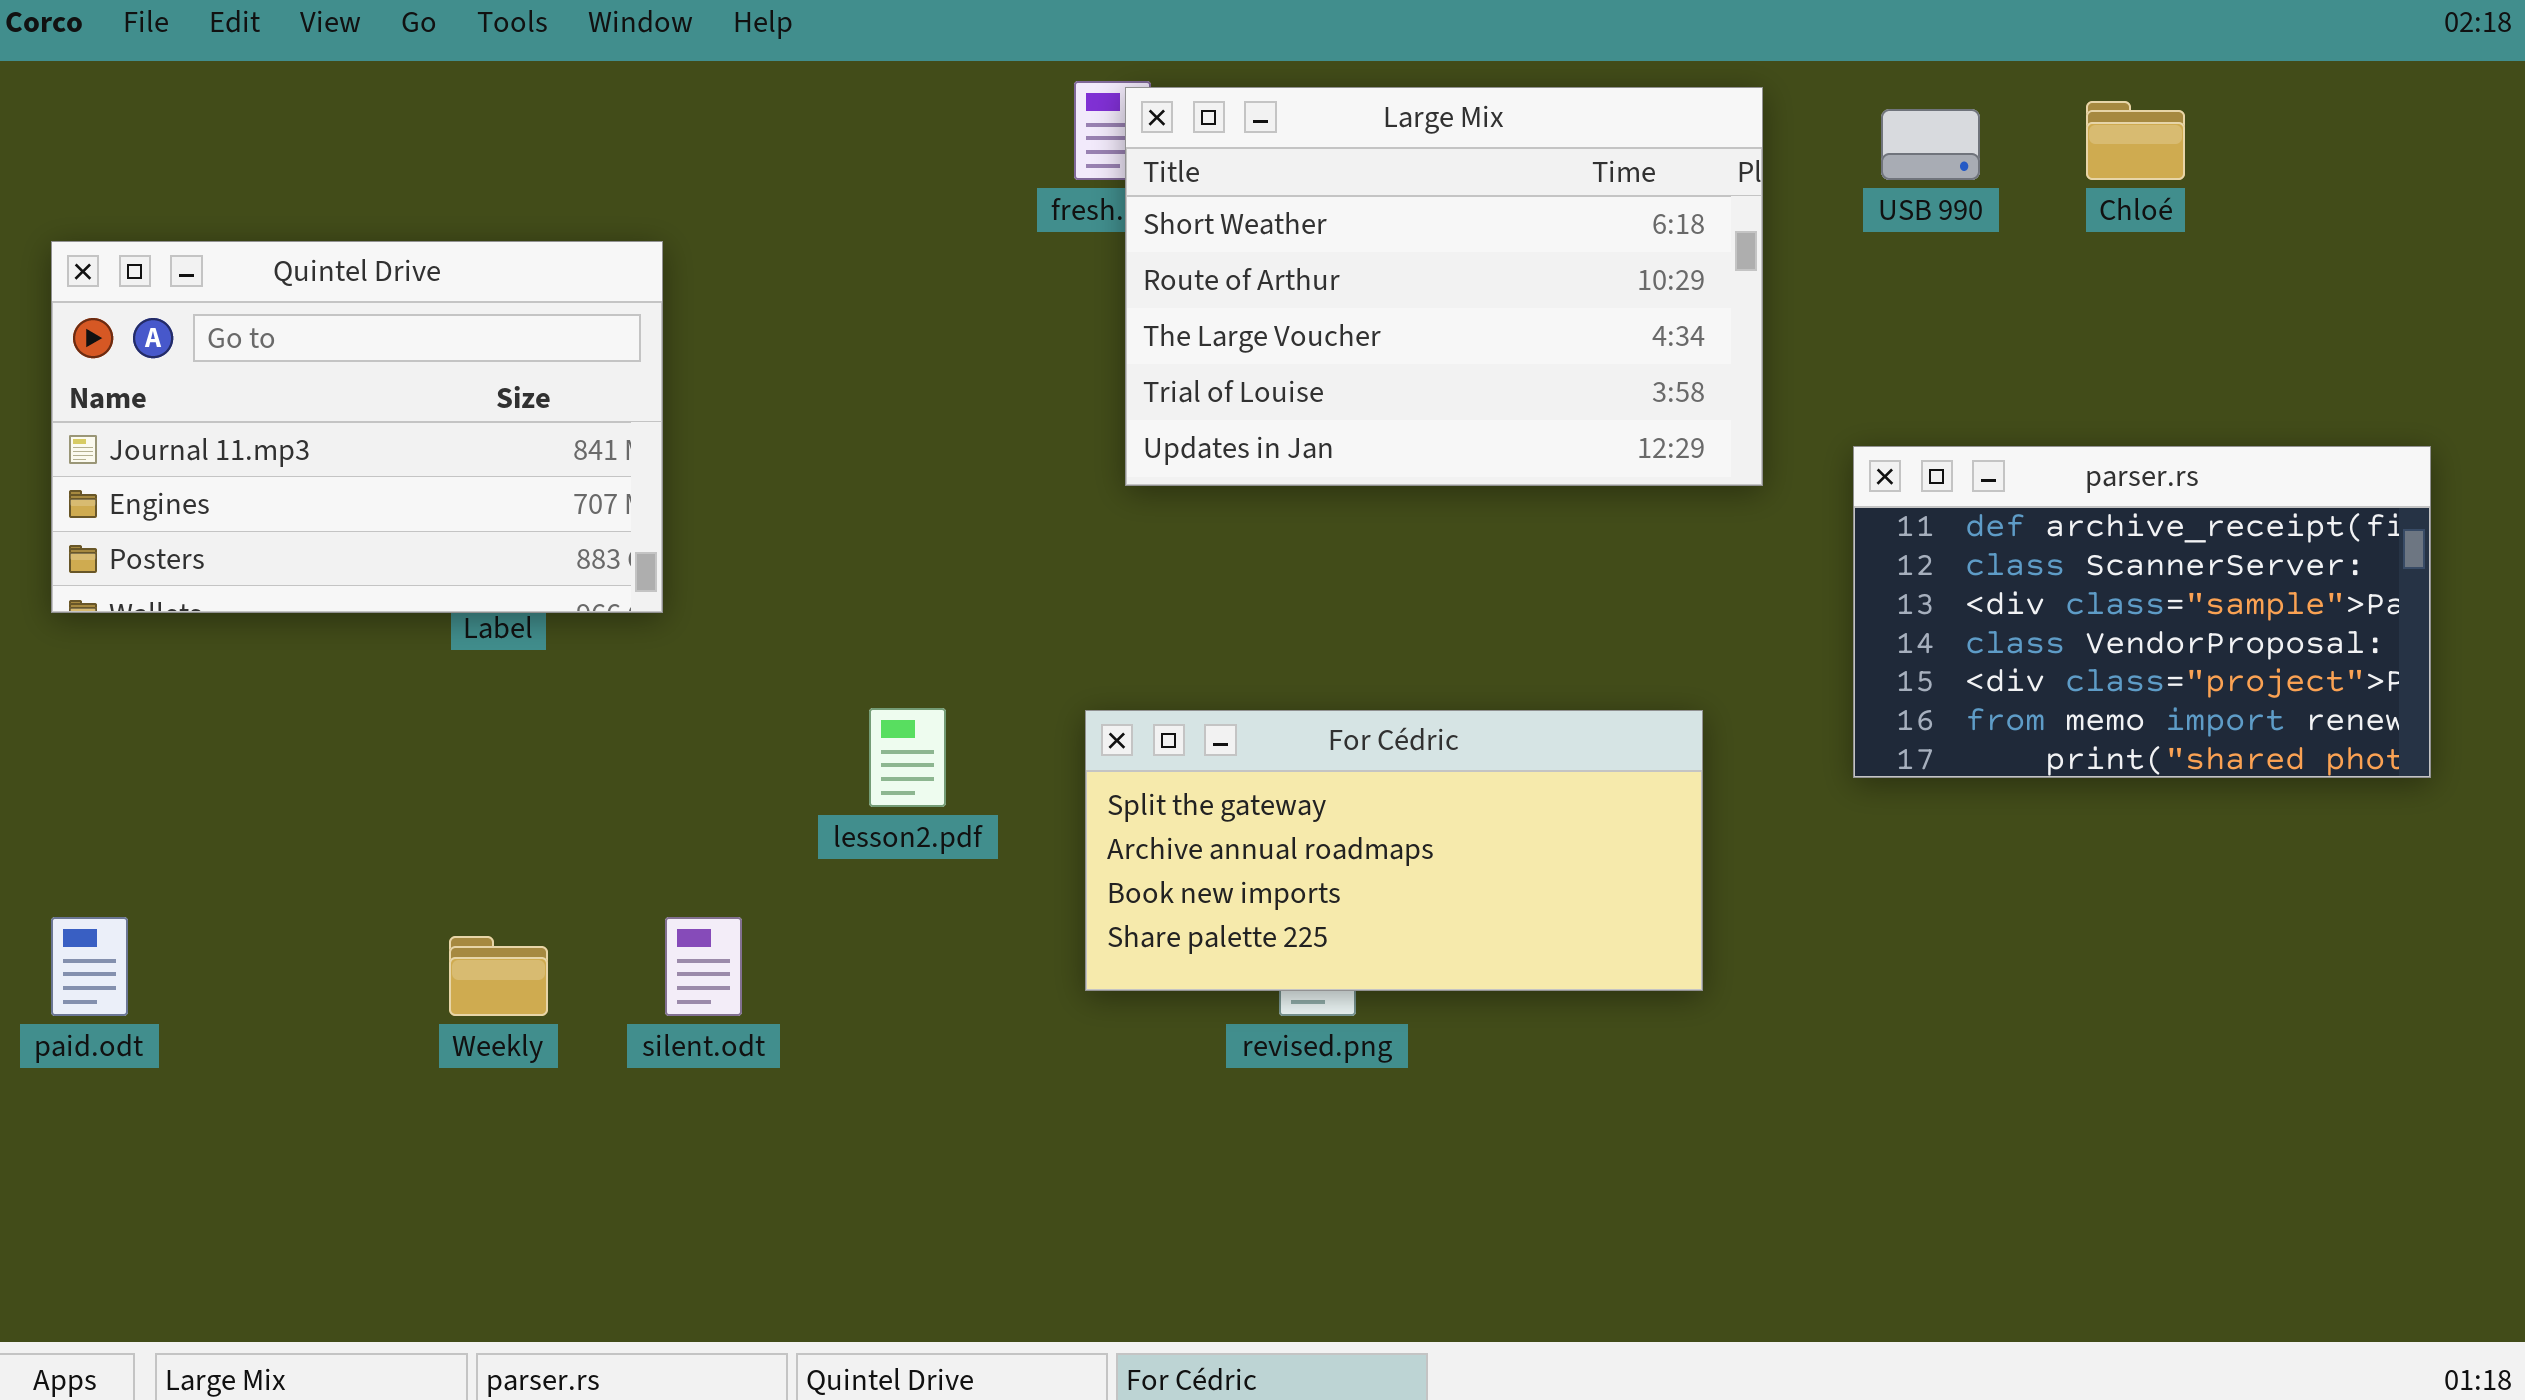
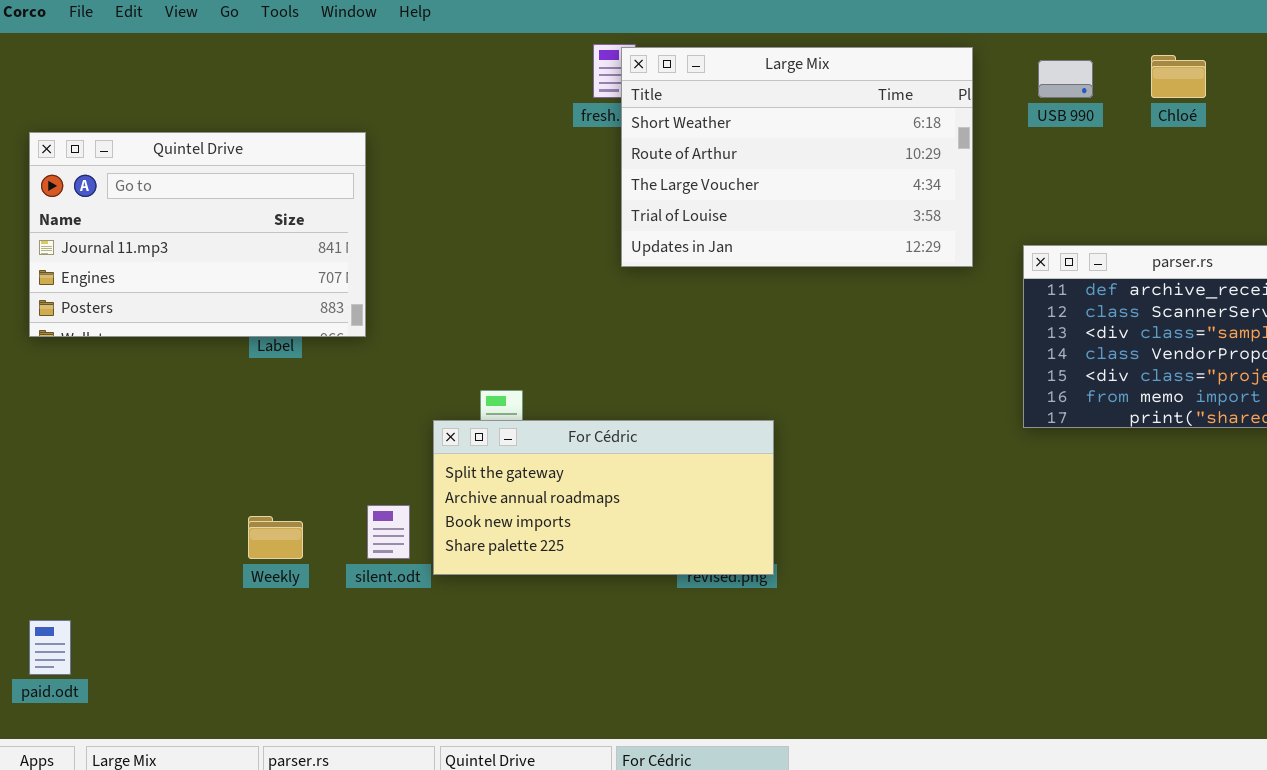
For Cédric: [1085,710,1703,991] -> [433,420,774,575], moved
paid.odt: [51,917,128,1016] -> [29,620,71,675], moved

